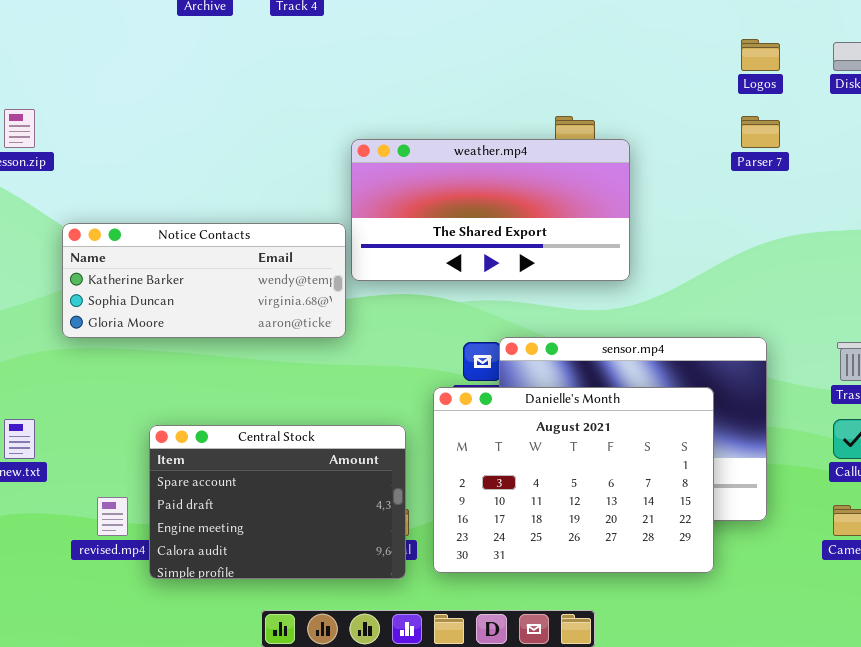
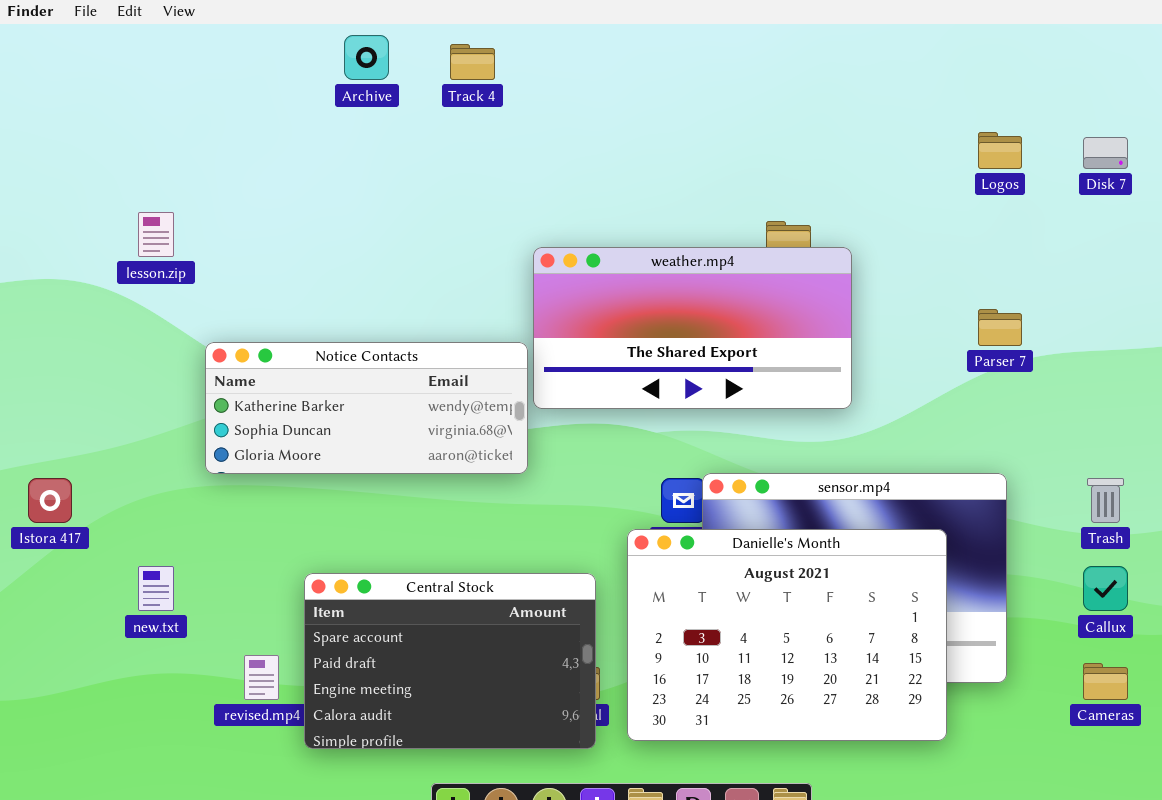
Parser 7: [741,116,780,148] -> [978,309,1022,346], moved

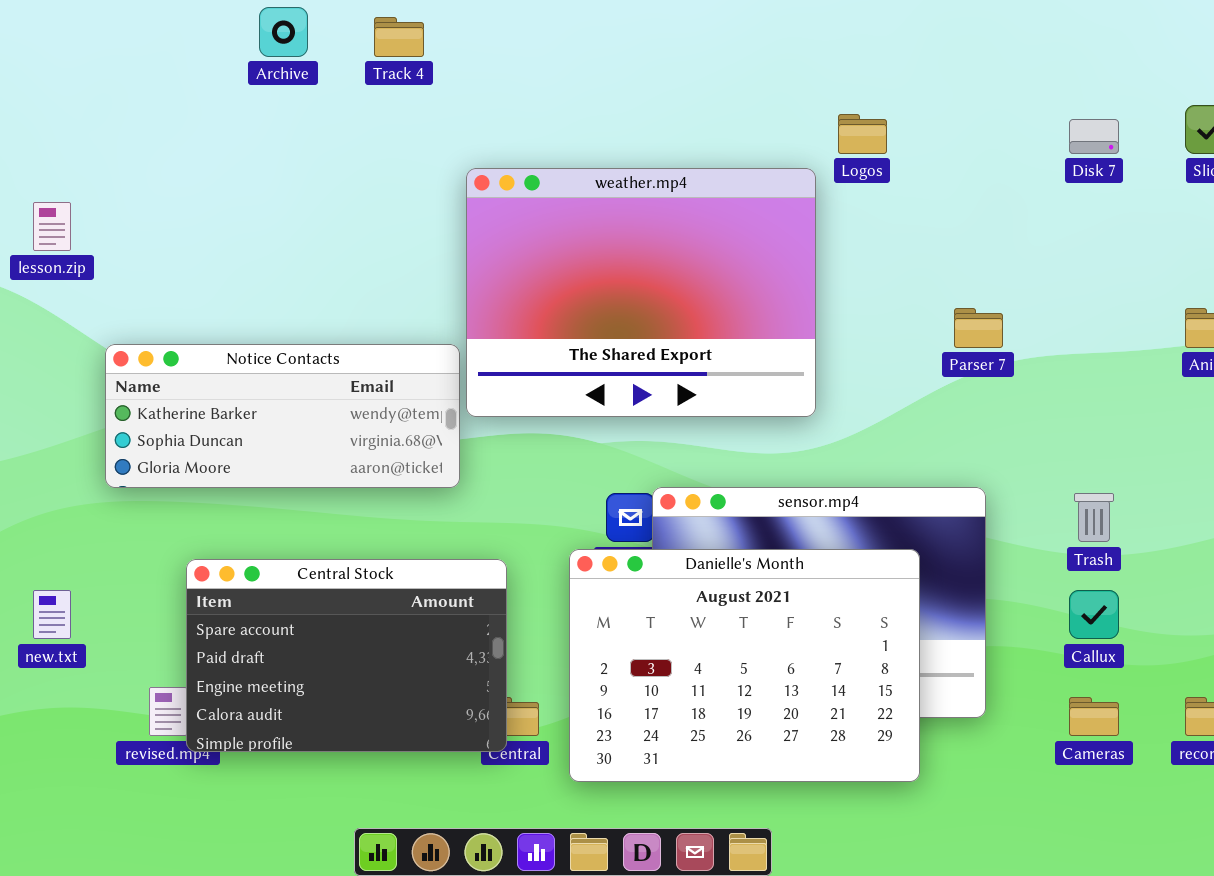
Logos: [978,132,1022,169] -> [838,114,887,154], moved
weather.mp4: [533,247,852,409] -> [466,168,816,417], resized
Central Stock: [304,573,596,749] -> [186,559,507,752], moved

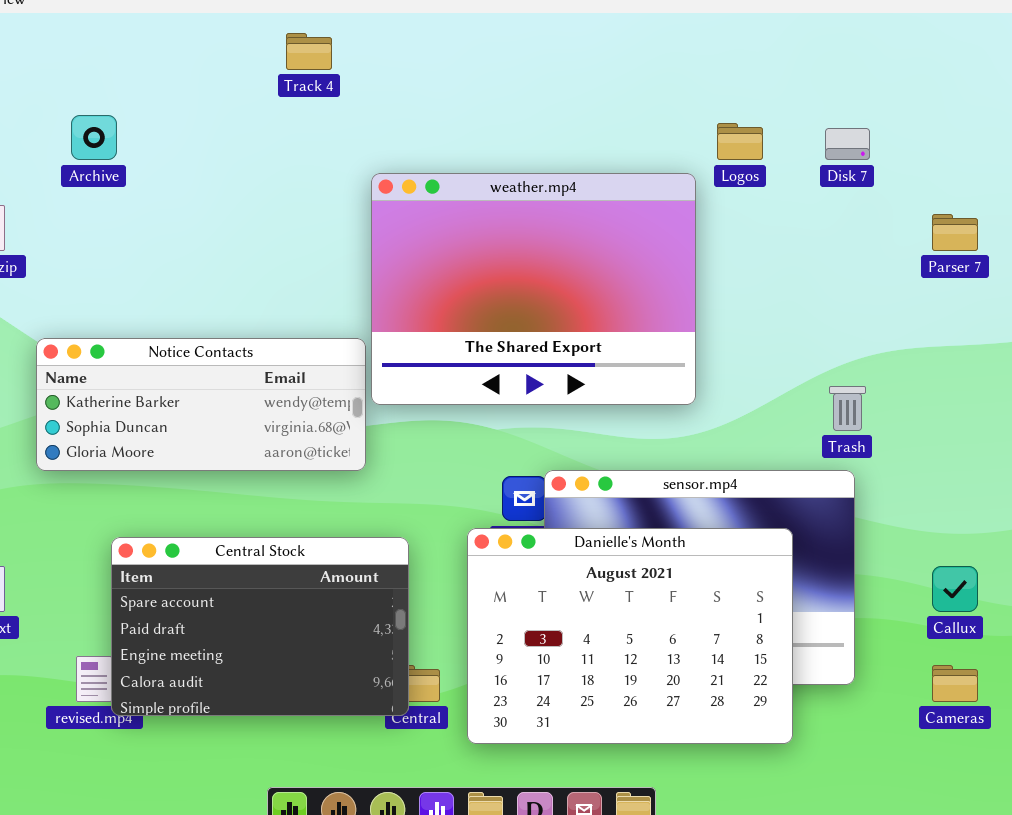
Archive: [259,7,308,57] -> [71,115,117,160], moved
Disk 7: [1069,119,1119,154] -> [825,128,870,160], moved
Parser 7: [954,308,1003,348] -> [932,214,978,251], moved
Trash: [1074,493,1114,542] -> [829,386,866,431], moved

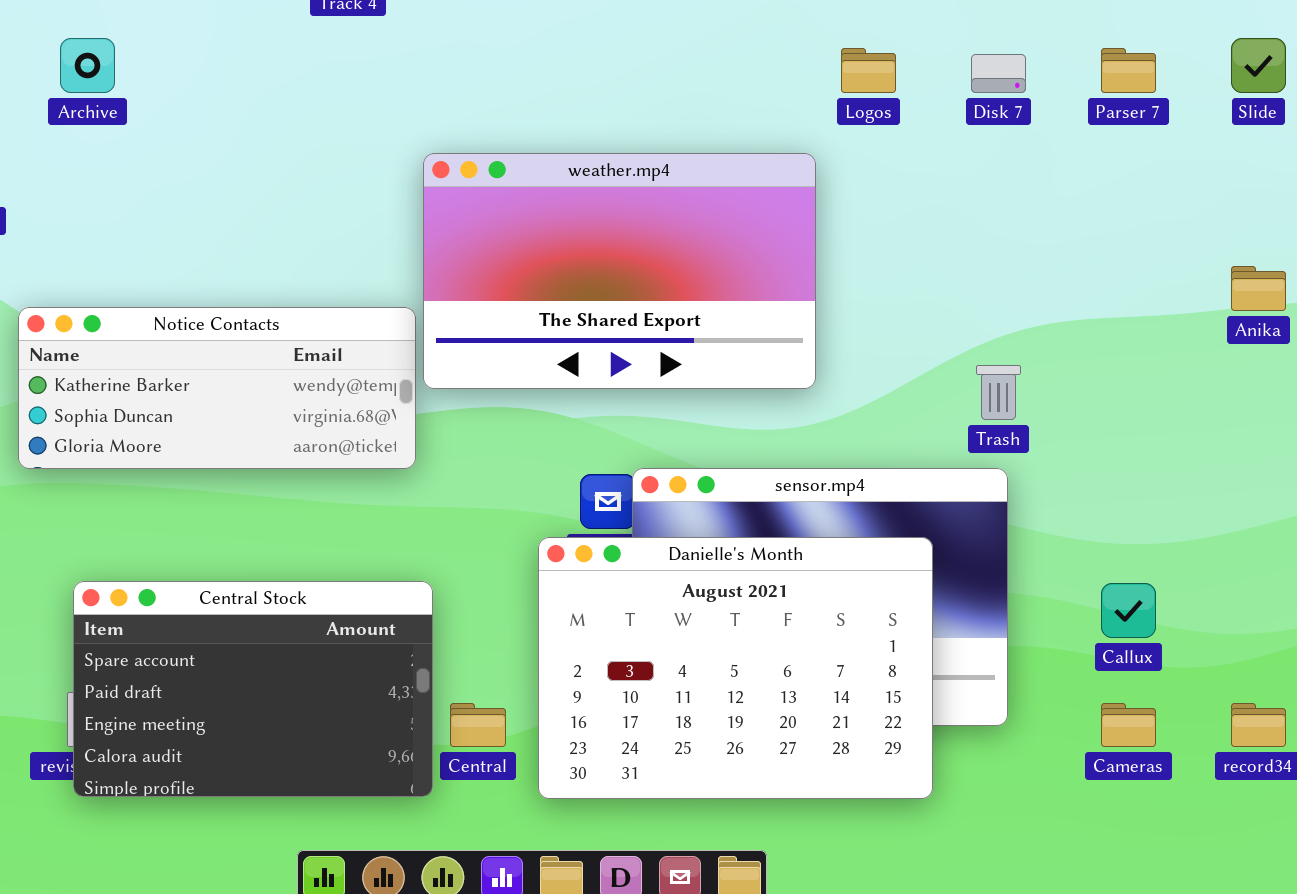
weather.mp4: [371,173,696,405] -> [423,153,816,389], resized
Parser 7: [932,214,978,251] -> [1101,48,1156,93], moved
Central Stock: [111,537,409,716] -> [73,581,433,797], moved

